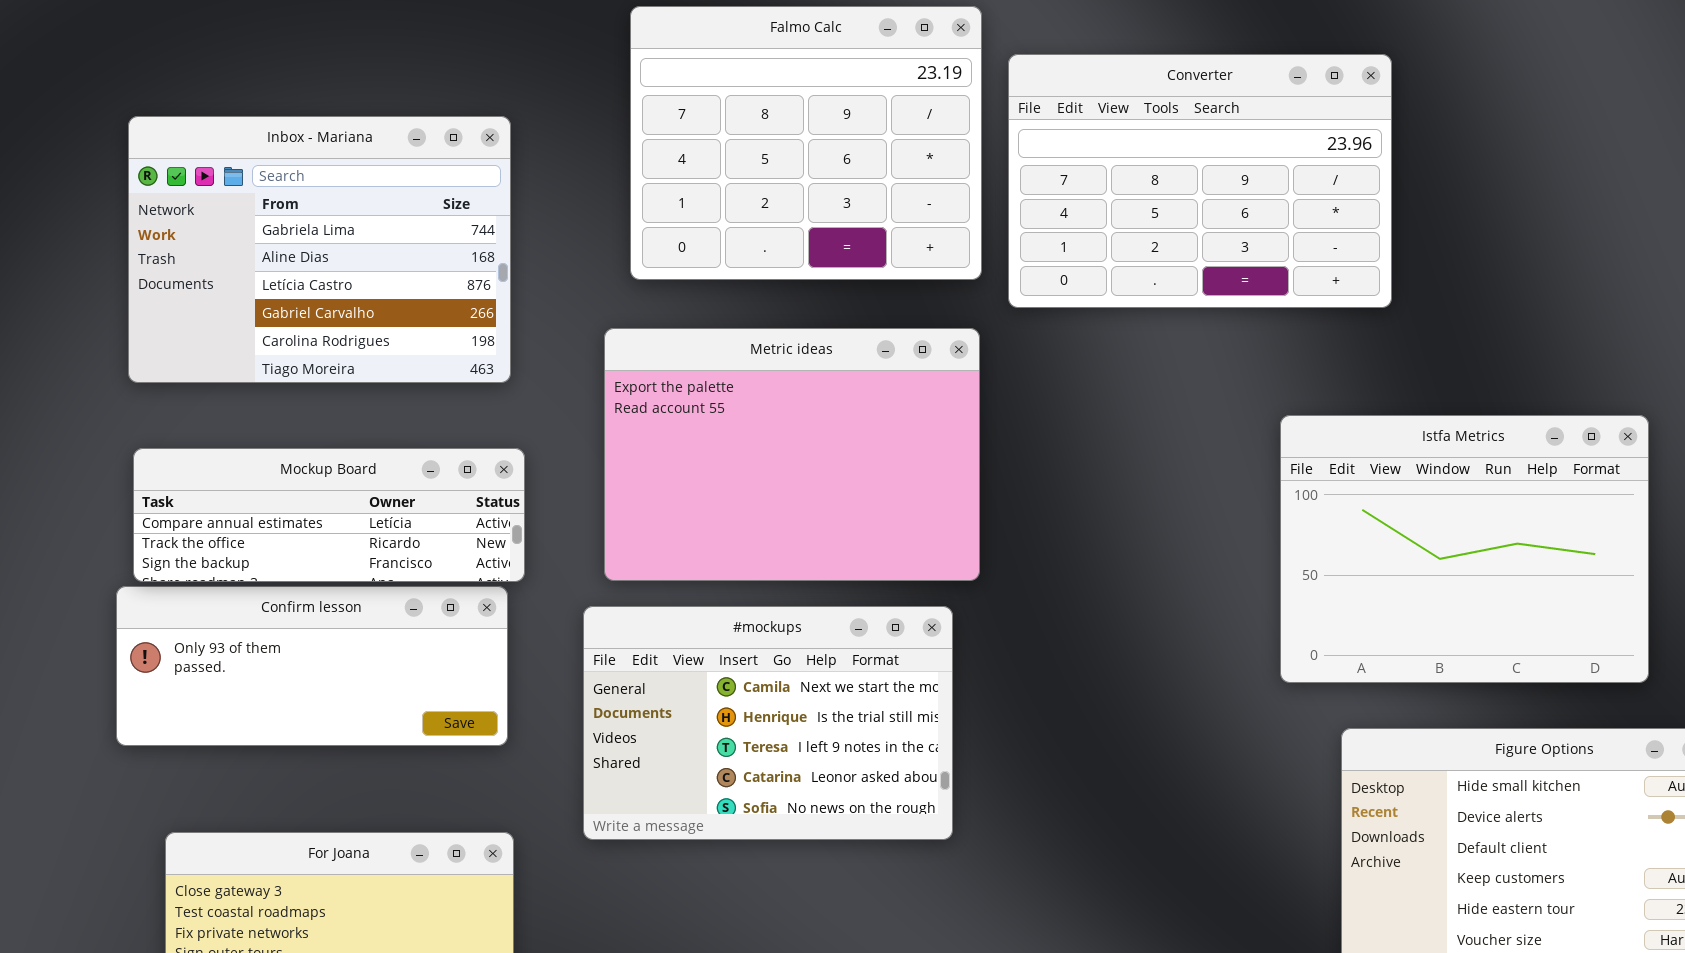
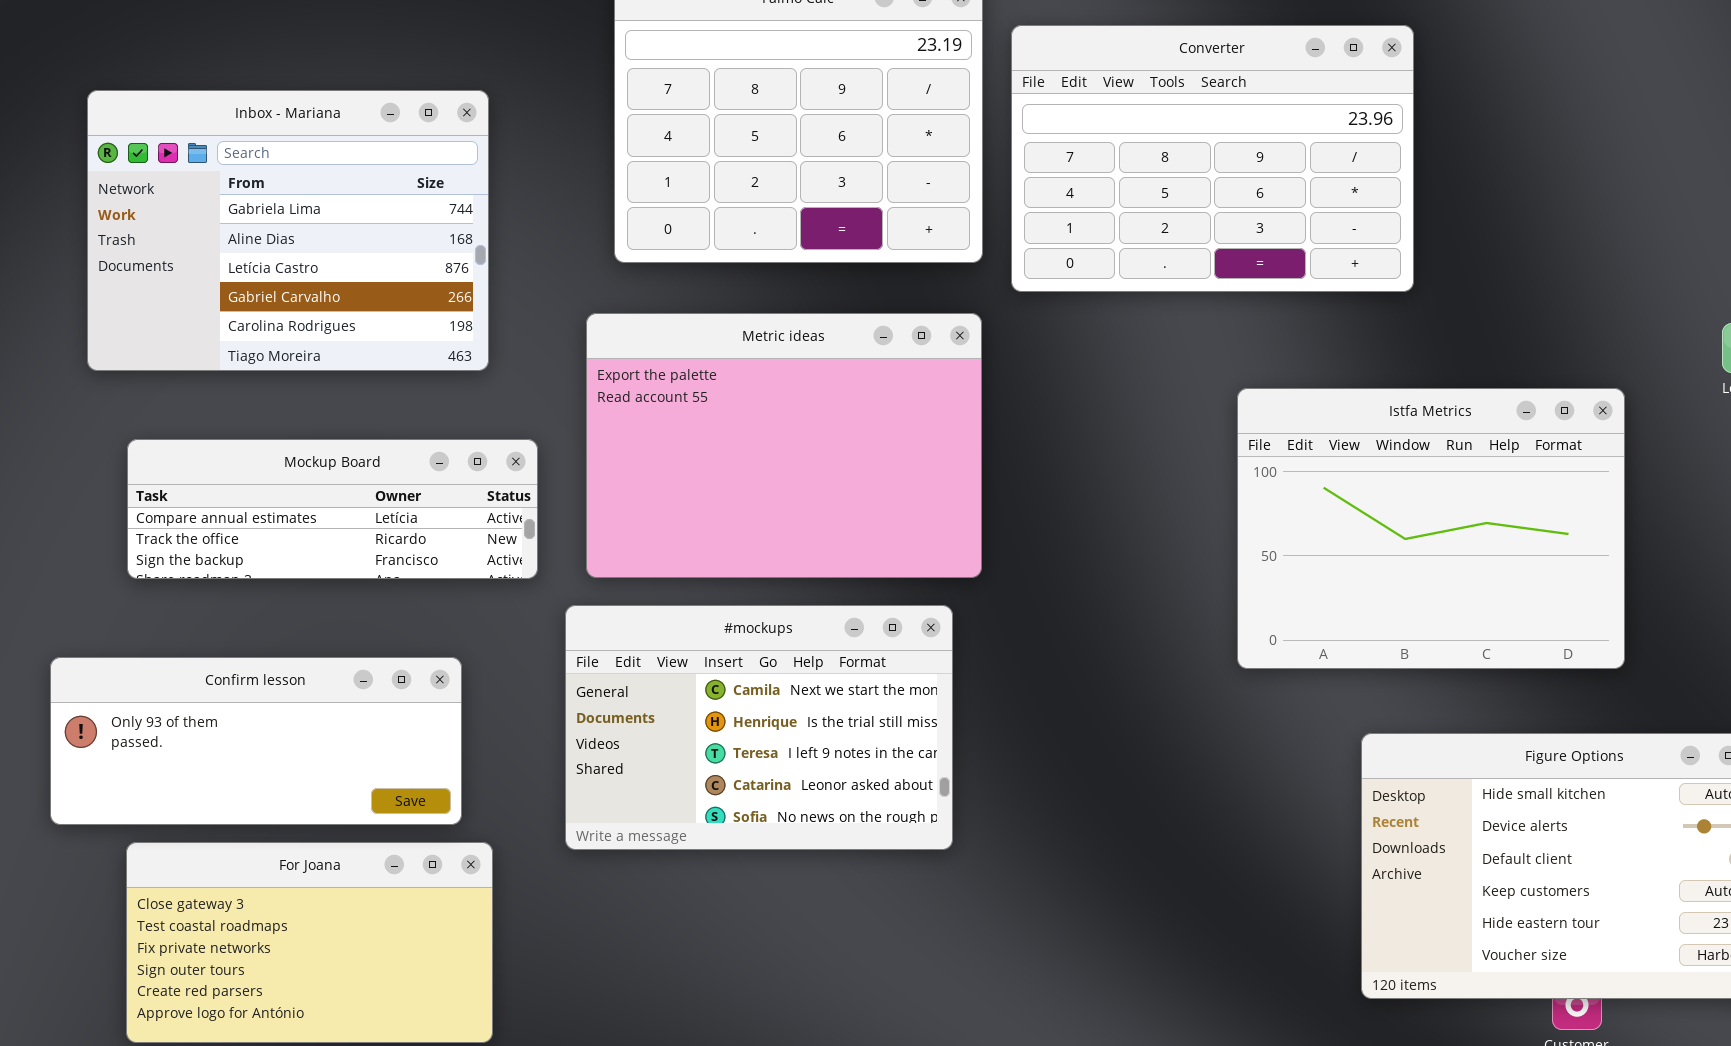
Istfa Metrics: [1280,415,1649,683] -> [1237,388,1625,669], moved
Mockup Board: [133,448,525,582] -> [127,439,538,579], moved
Confirm lesson: [116,586,508,746] -> [50,657,462,825], moved

